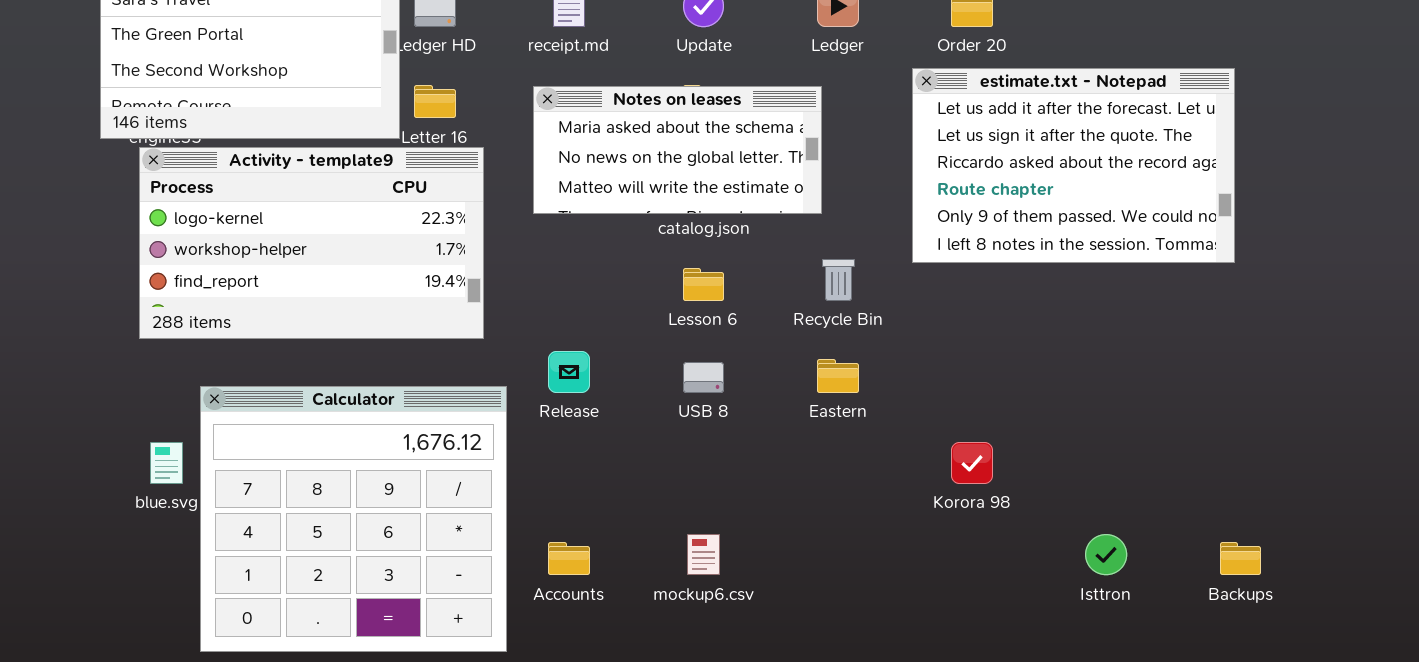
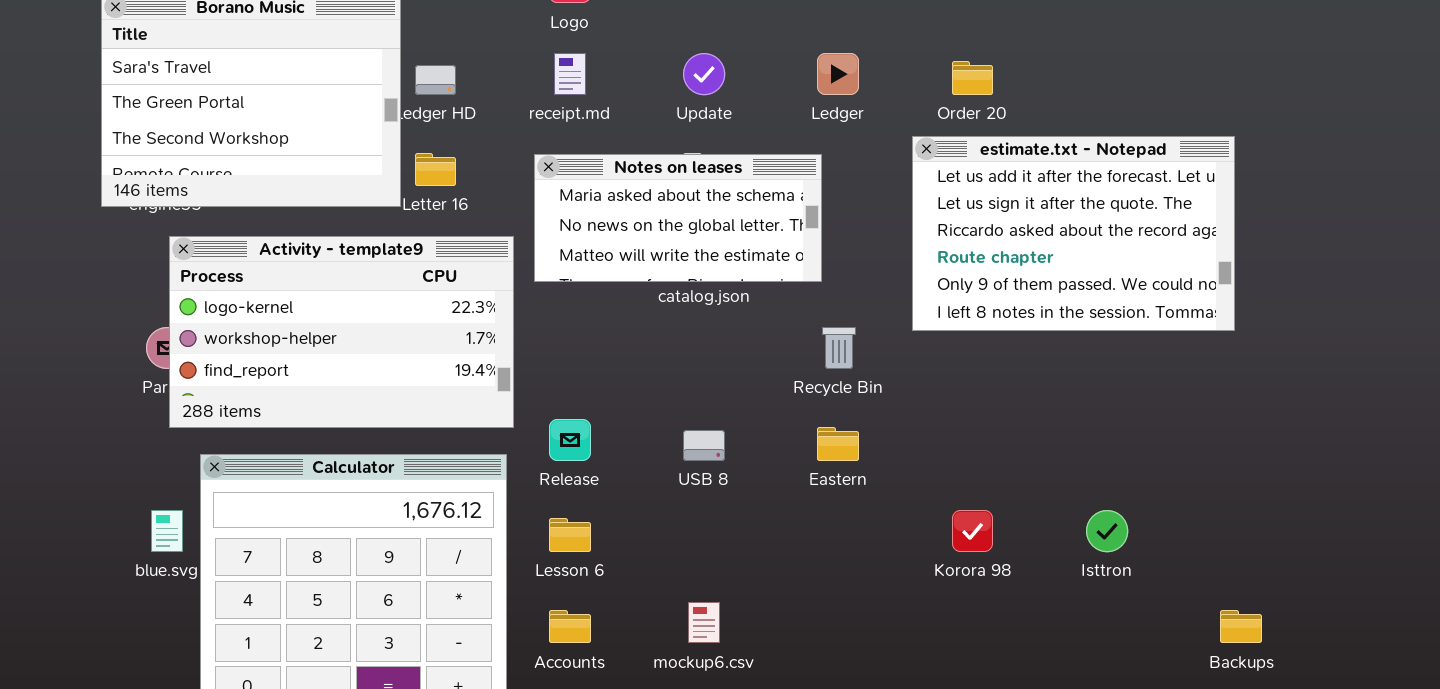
Activity - template9: [139,147,484,339] -> [169,236,514,428], moved
Lesson 6: [683,268,724,301] -> [549,518,591,552], moved
Isttron: [1085,534,1127,575] -> [1086,510,1128,552], moved

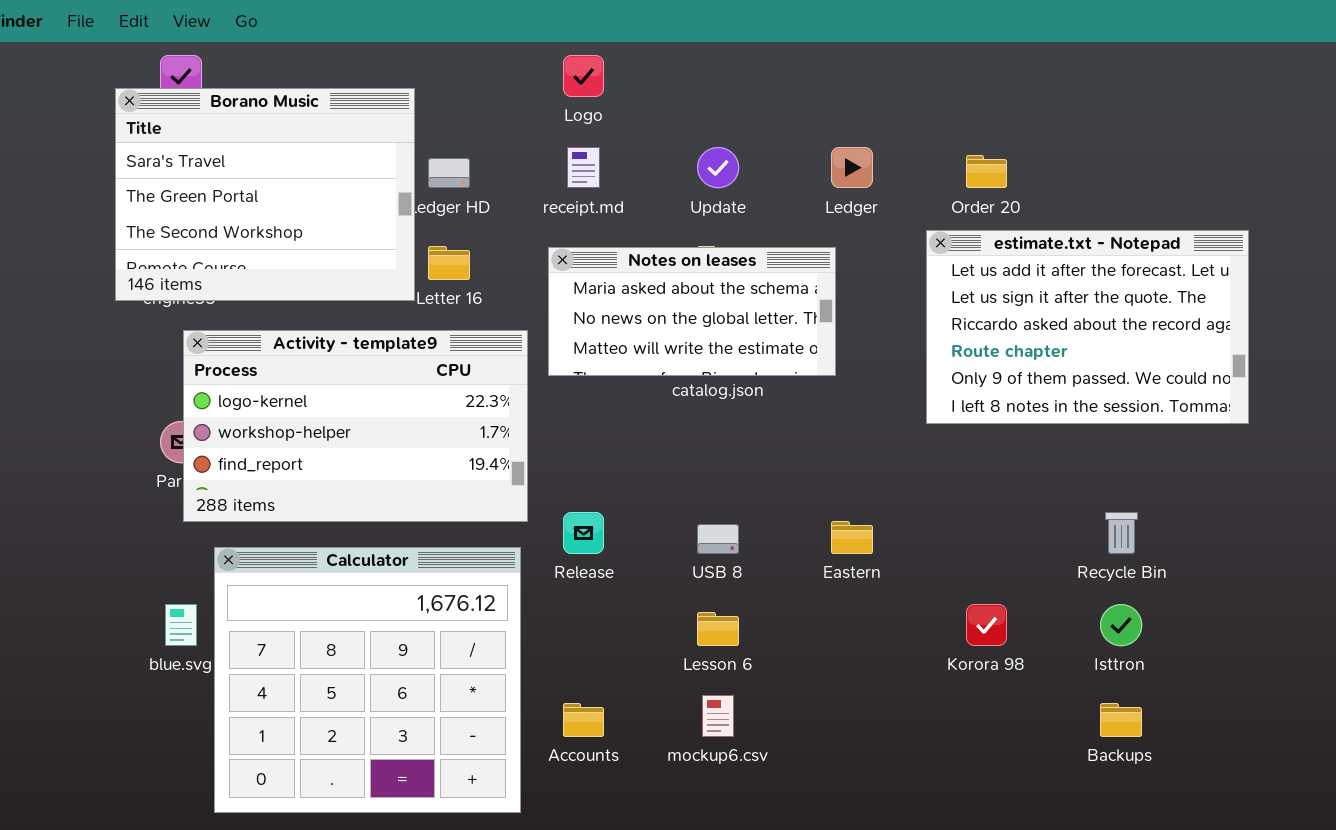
Recycle Bin: [822,327,856,369] -> [1105,512,1138,554], moved
Lesson 6: [549,518,591,552] -> [697,612,739,646], moved
Backups: [1220,610,1262,643] -> [1100,703,1142,737], moved

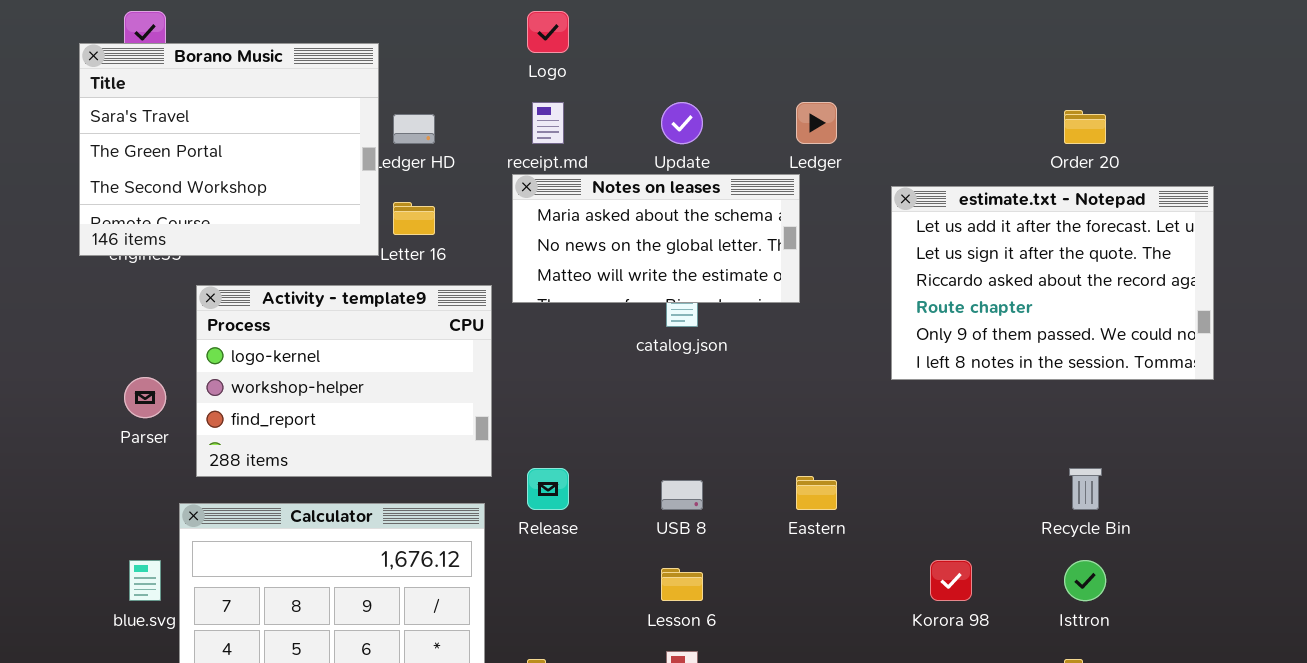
Order 20: [966,155,1007,188] -> [1064,110,1106,144], moved
Notes on leases: [548,247,836,376] -> [512,174,800,303], moved
Activity - template9: [183,330,528,522] -> [196,285,492,477], resized

